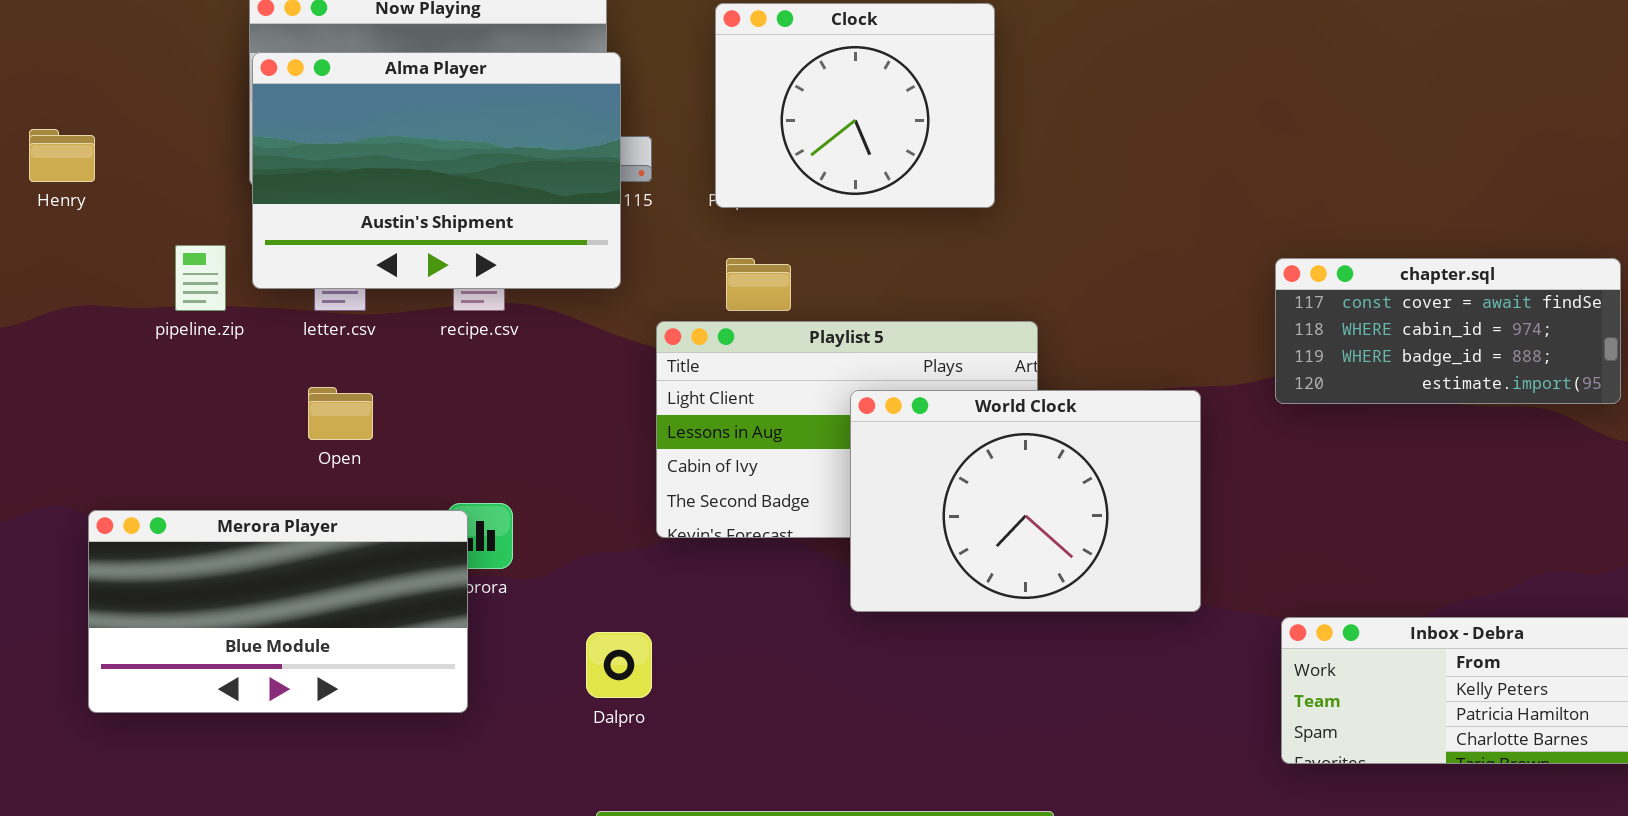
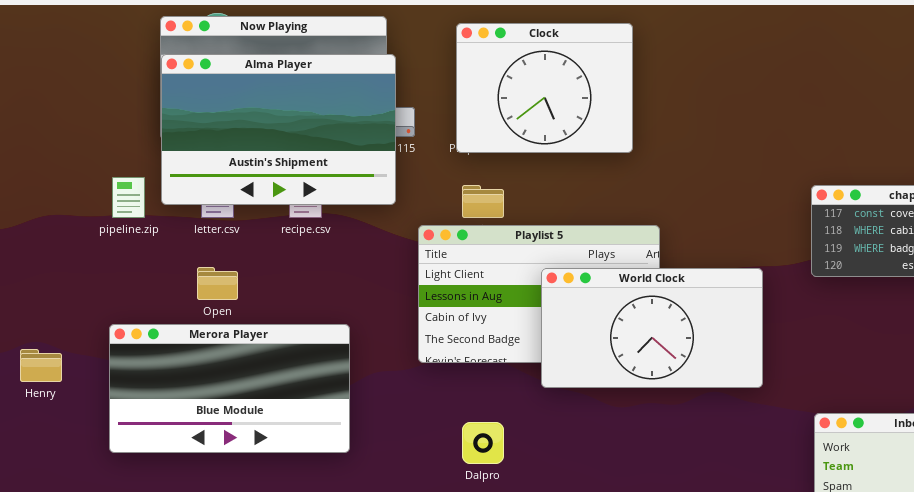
Henry: [29,129,95,182] -> [20,349,62,382], moved
World Clock: [850,390,1201,612] -> [541,268,763,388], resized
Merora Player: [88,510,468,713] -> [109,324,350,453], moved
Dalpro: [586,632,652,698] -> [462,422,504,464], moved

